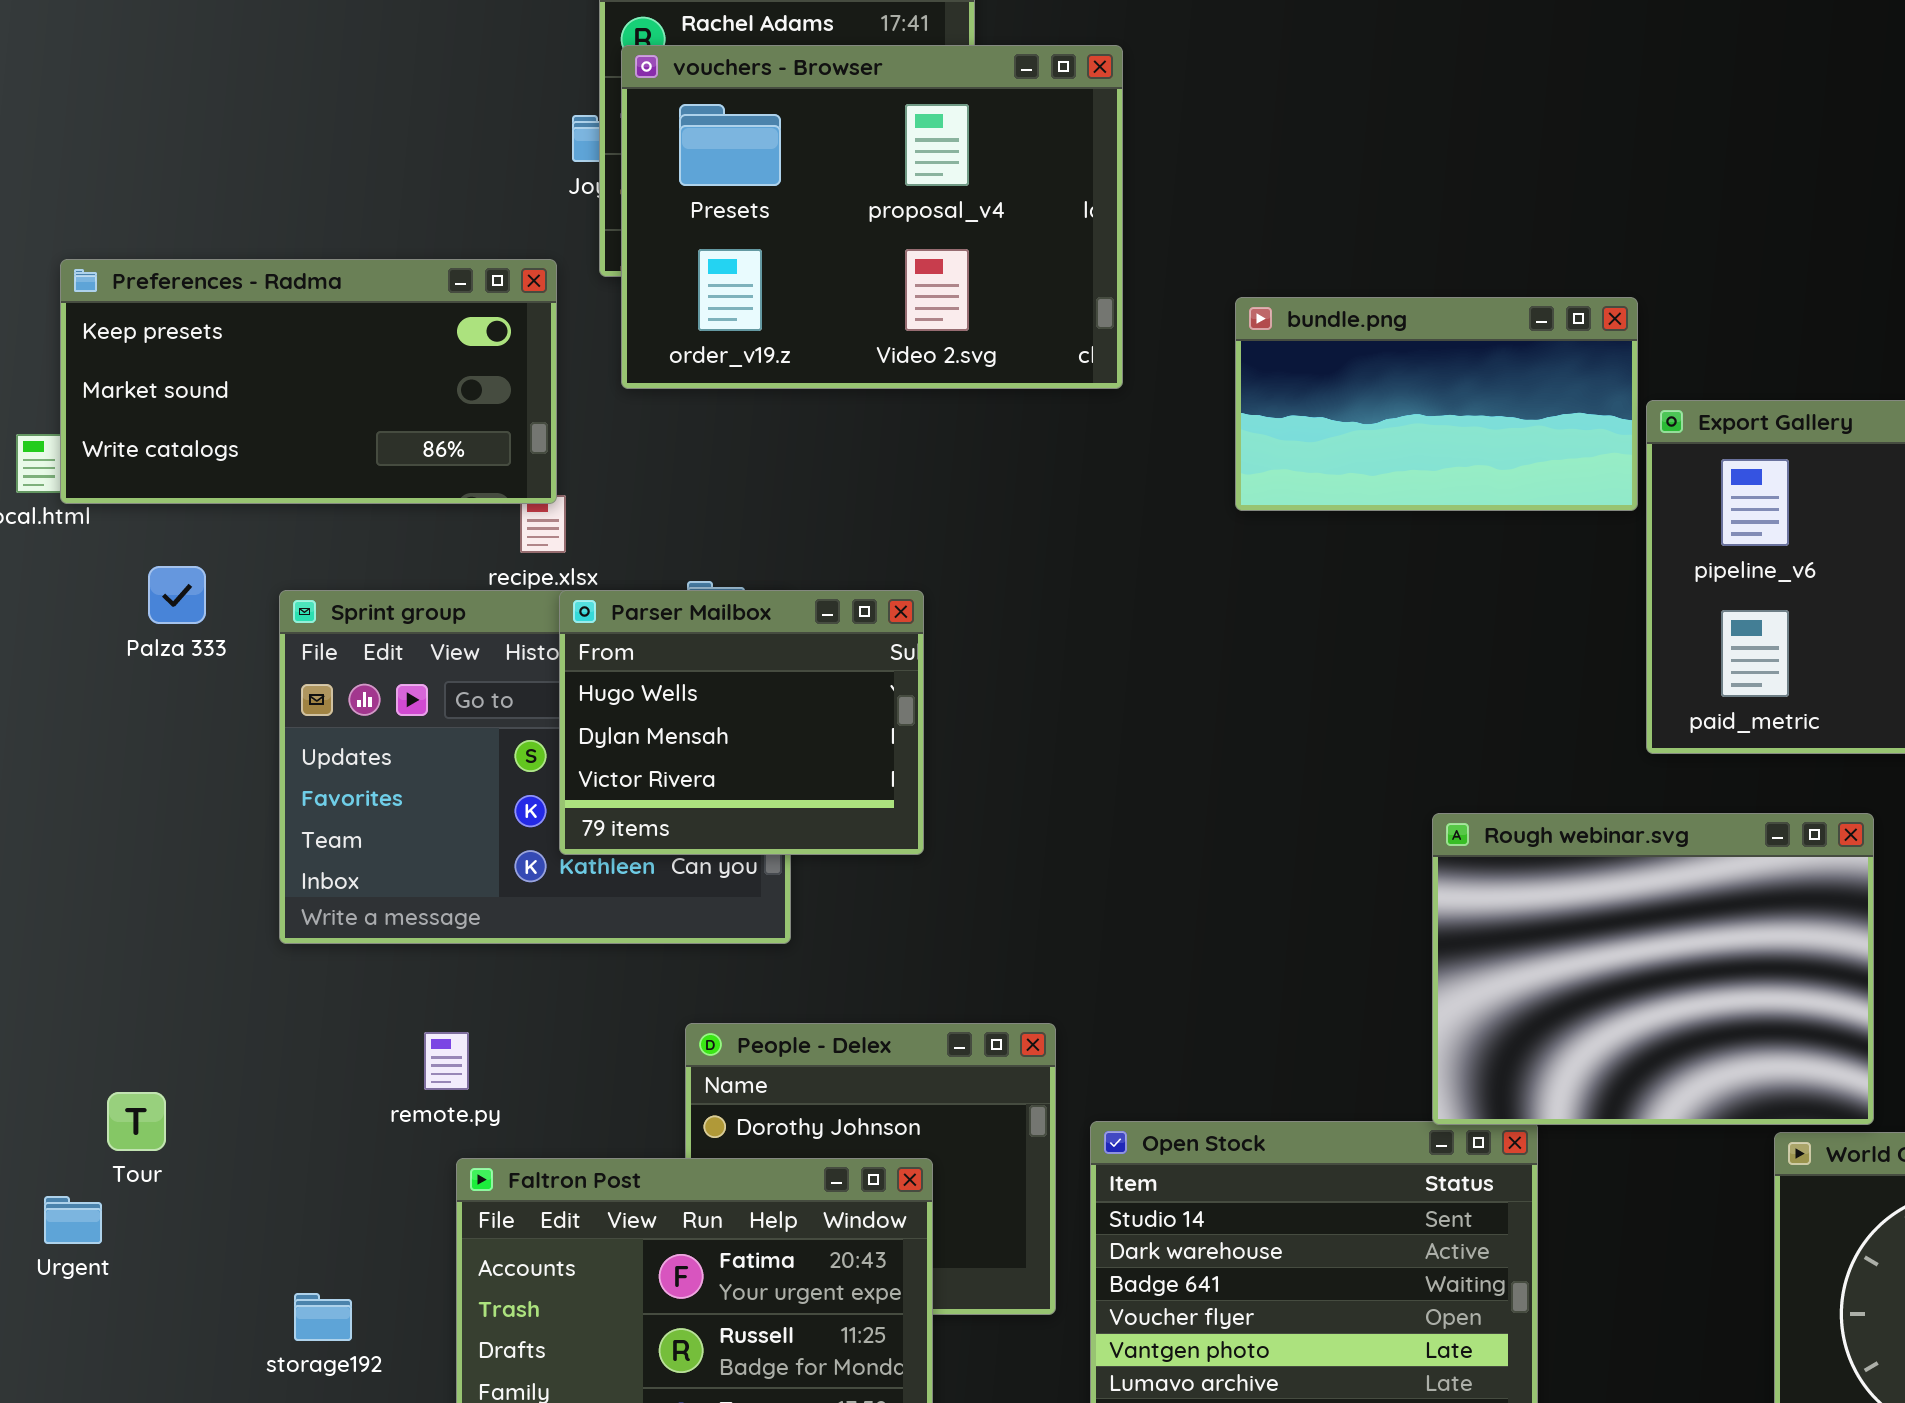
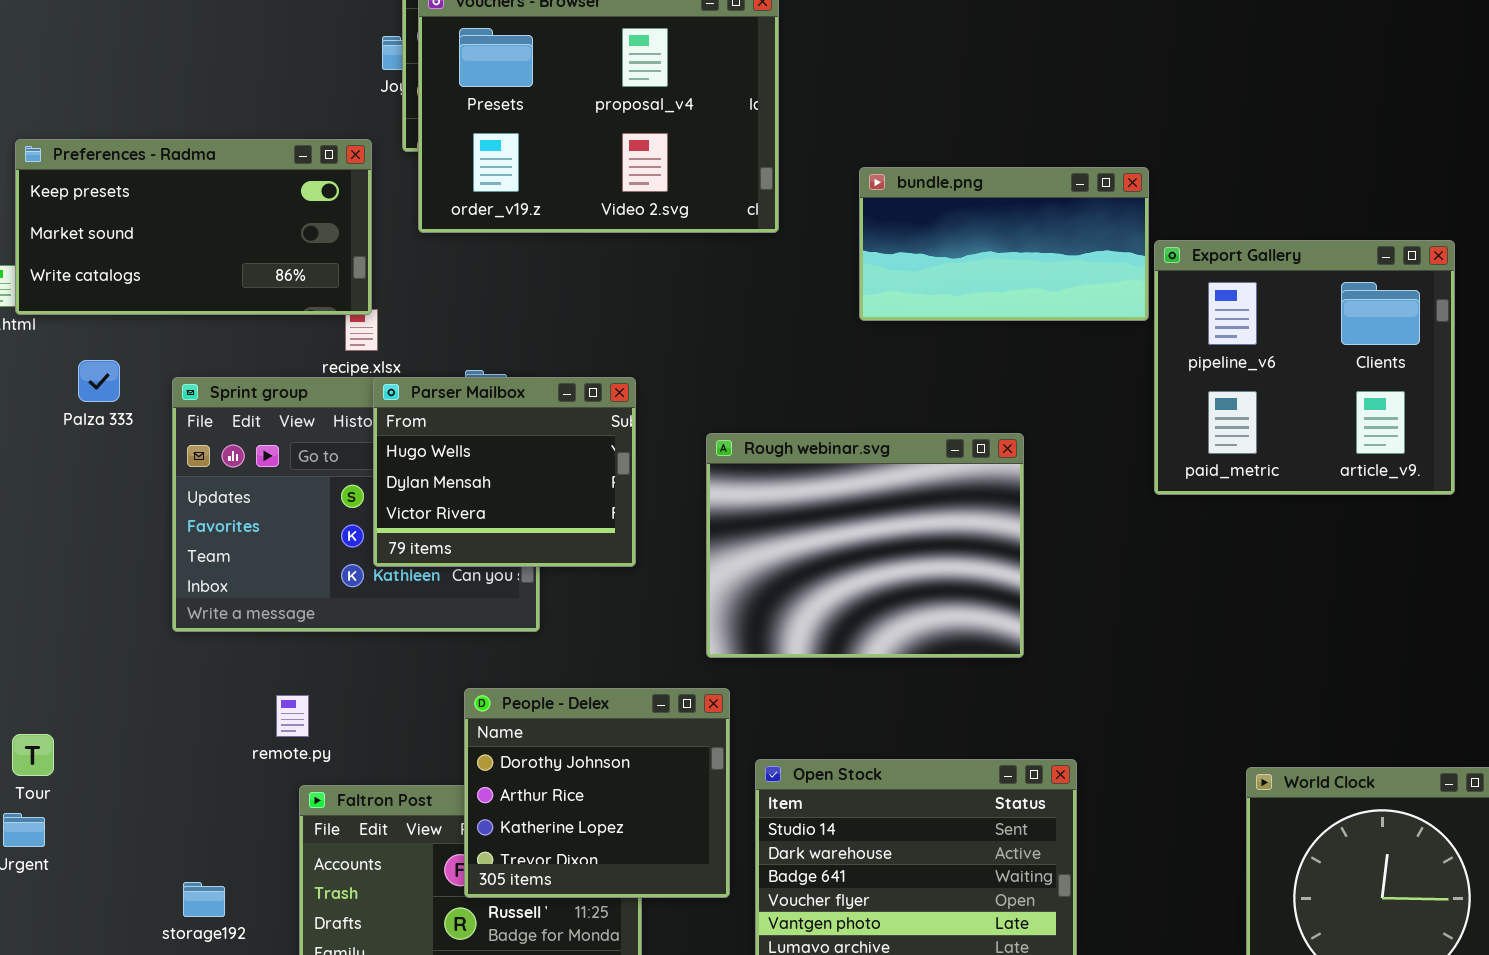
Rough webinar.svg: [1432,813,1874,1125] -> [706,433,1024,658], moved
People - Delex: [685,1023,1056,1315] -> [464,688,730,898], raised
Tour: [107,1092,166,1151] -> [12,734,54,776], moved

